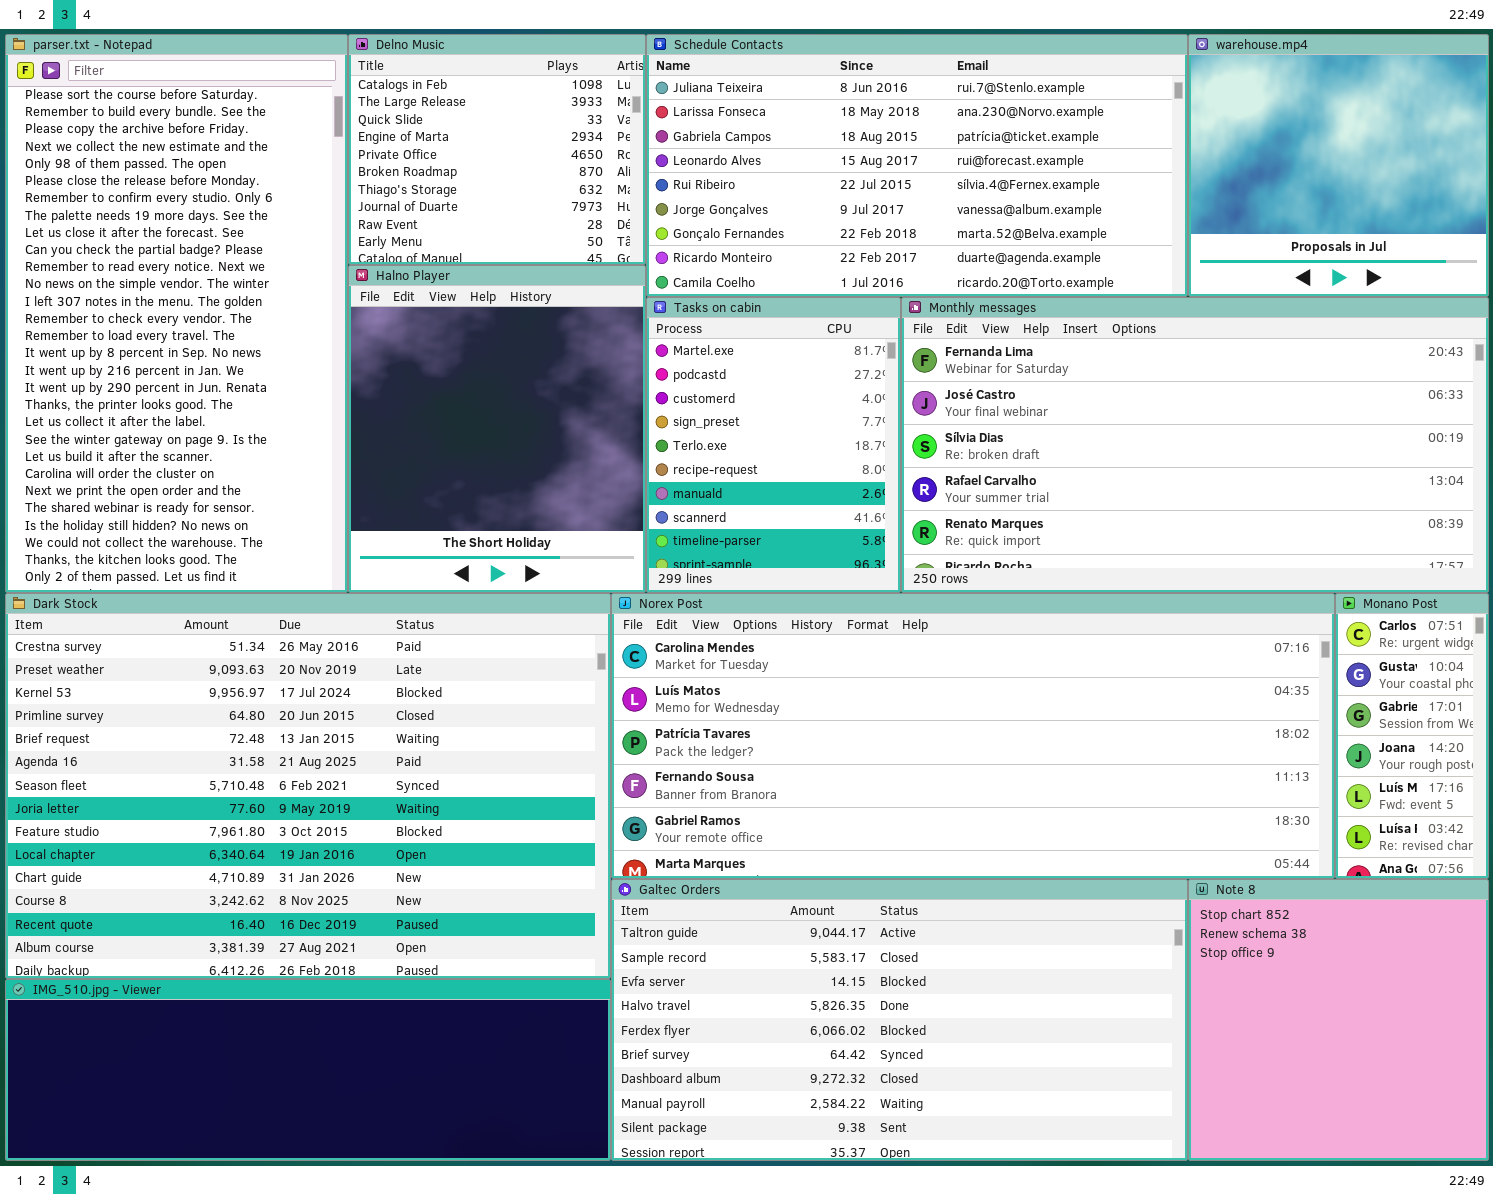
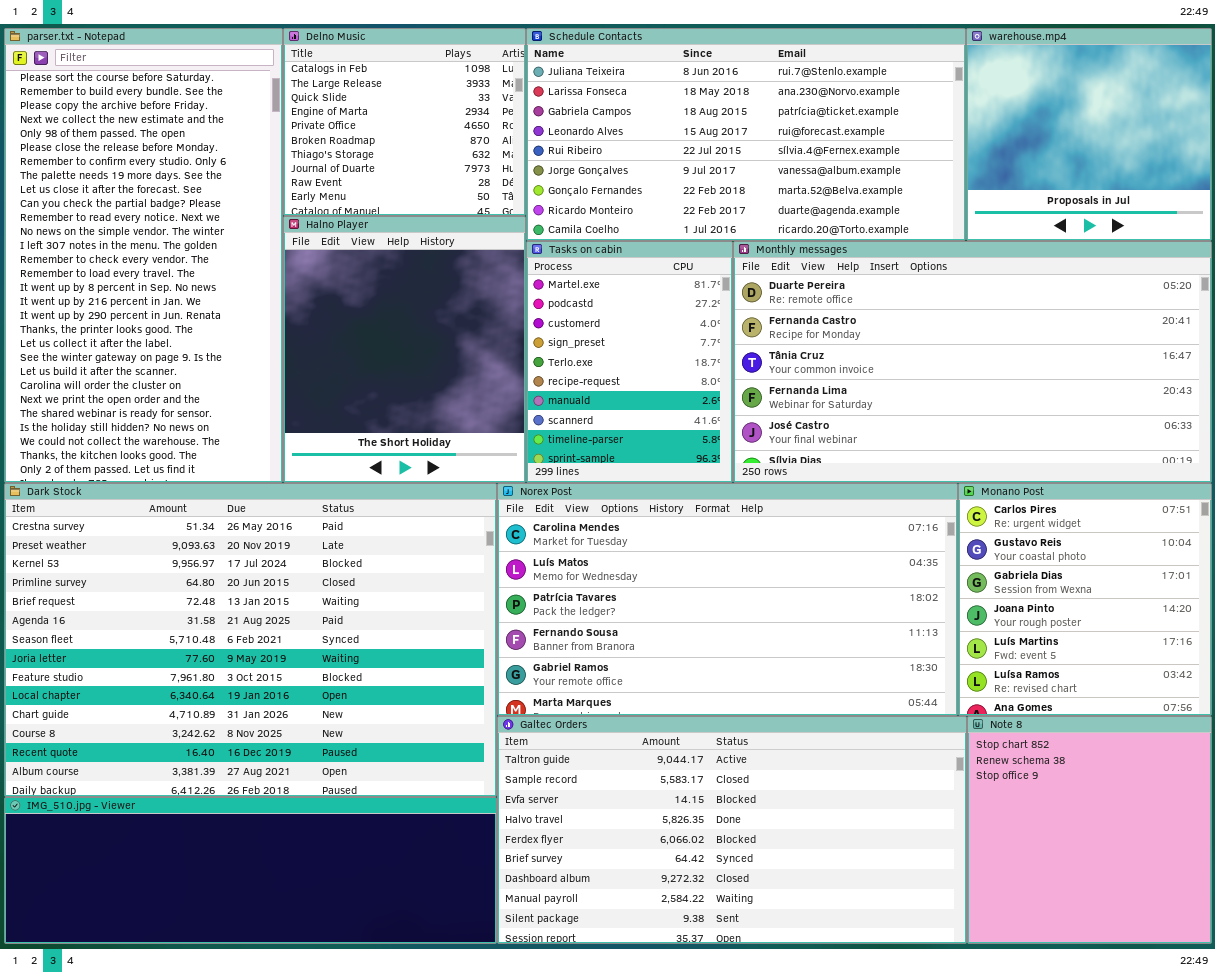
Monthly messages: [901,297,1489,593] -> [733,241,1212,483], scrolled up 3 rows
Norex Post: [611,593,1335,879] -> [497,483,958,716], resized
Monano Post: [1335,593,1489,879] -> [958,483,1212,716], resized

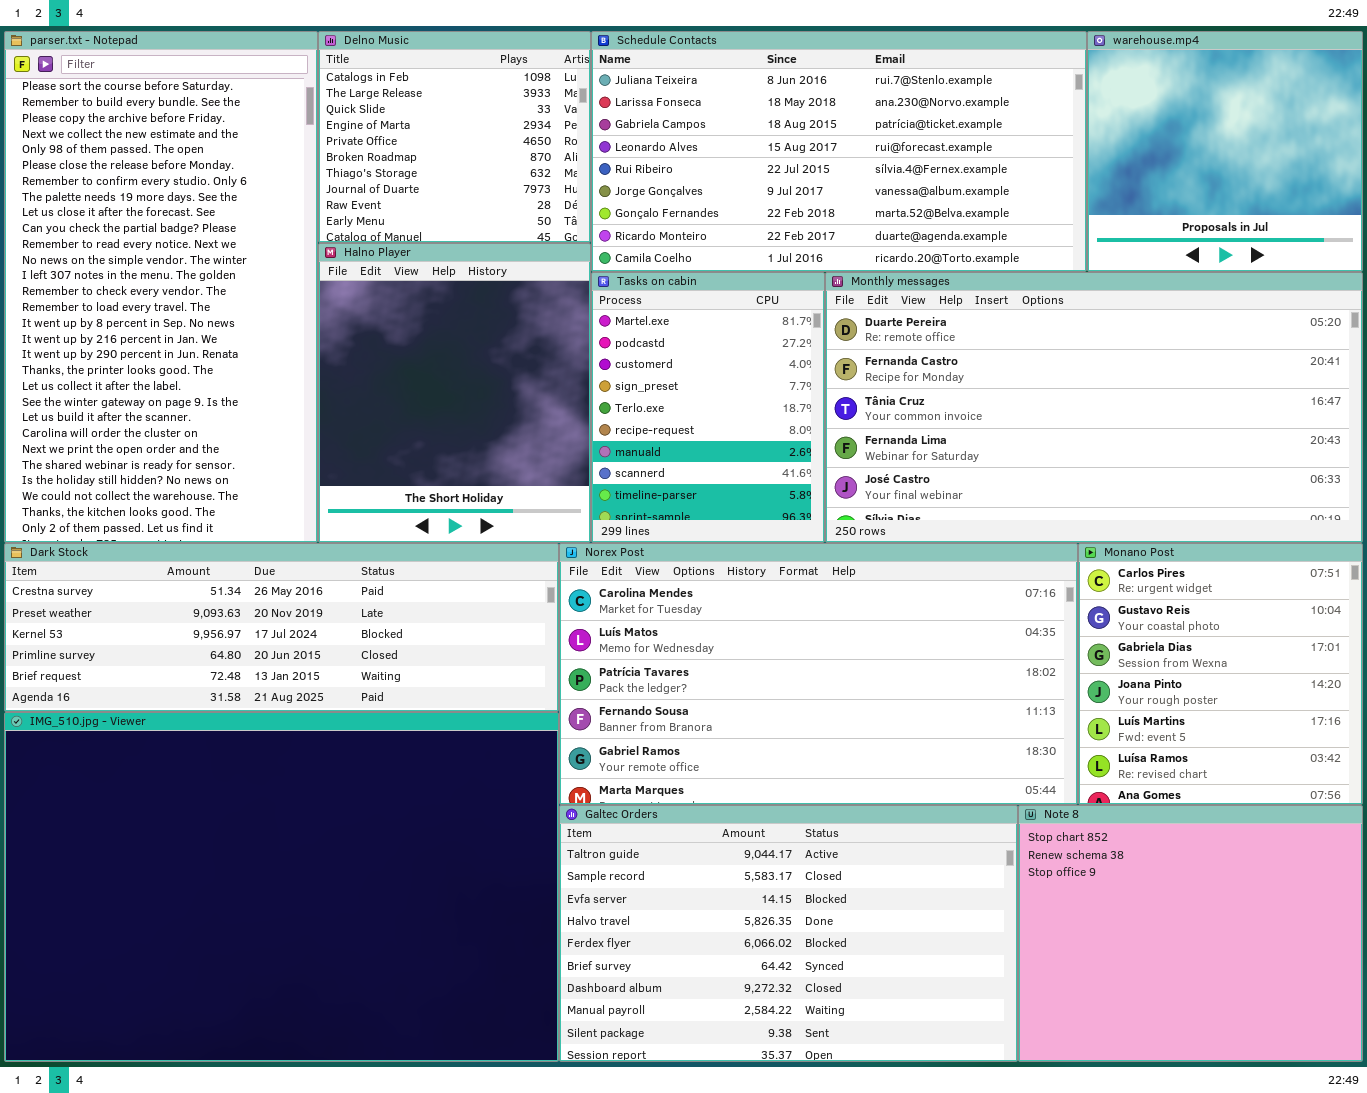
Dark Stock: [4,483,497,797] -> [4,543,559,712], resized
Galtec Orders: [497,716,967,944] -> [559,805,1018,1062], resized
Note 8: [967,716,1212,944] -> [1018,805,1363,1062], resized
IMG_510.jpg - Viewer: [4,797,497,944] -> [4,712,559,1062], resized

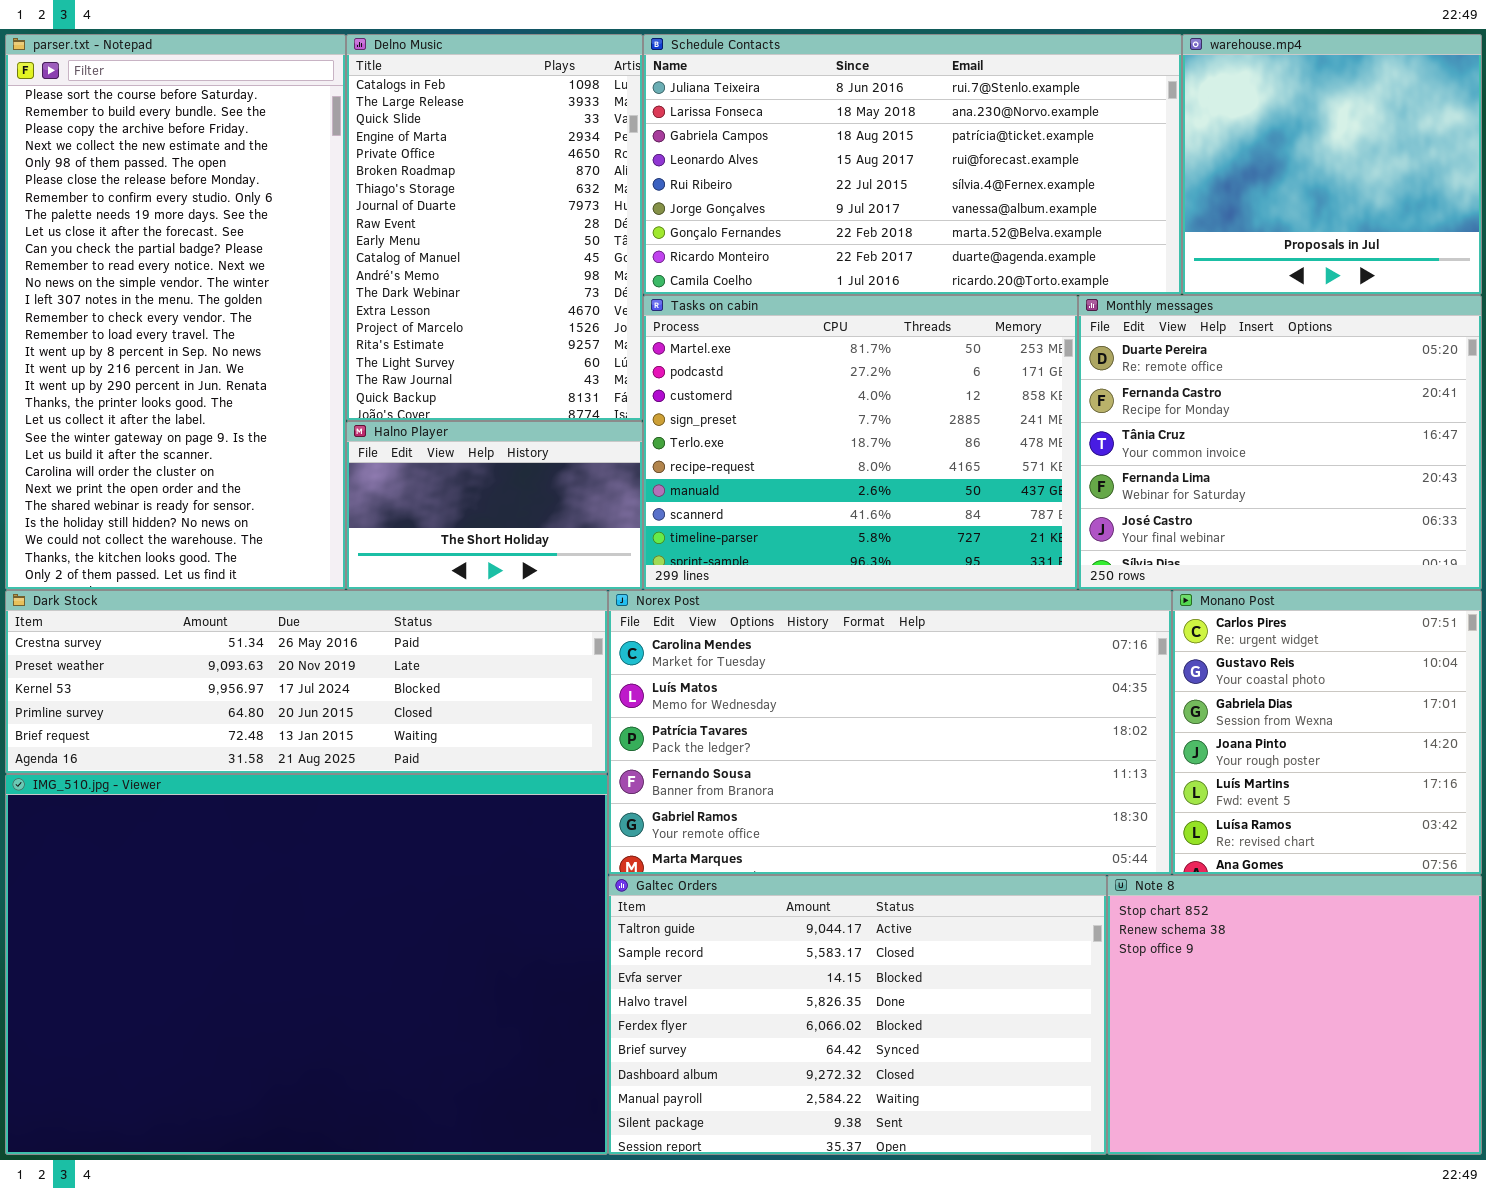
Delno Music: [318,31,591,243] -> [346,34,643,421], resized
Halno Player: [318,243,591,543] -> [346,421,643,590], resized
Tasks on cabin: [591,272,825,543] -> [643,295,1078,590], resized
Monthly messages: [825,272,1363,543] -> [1078,295,1482,590], resized

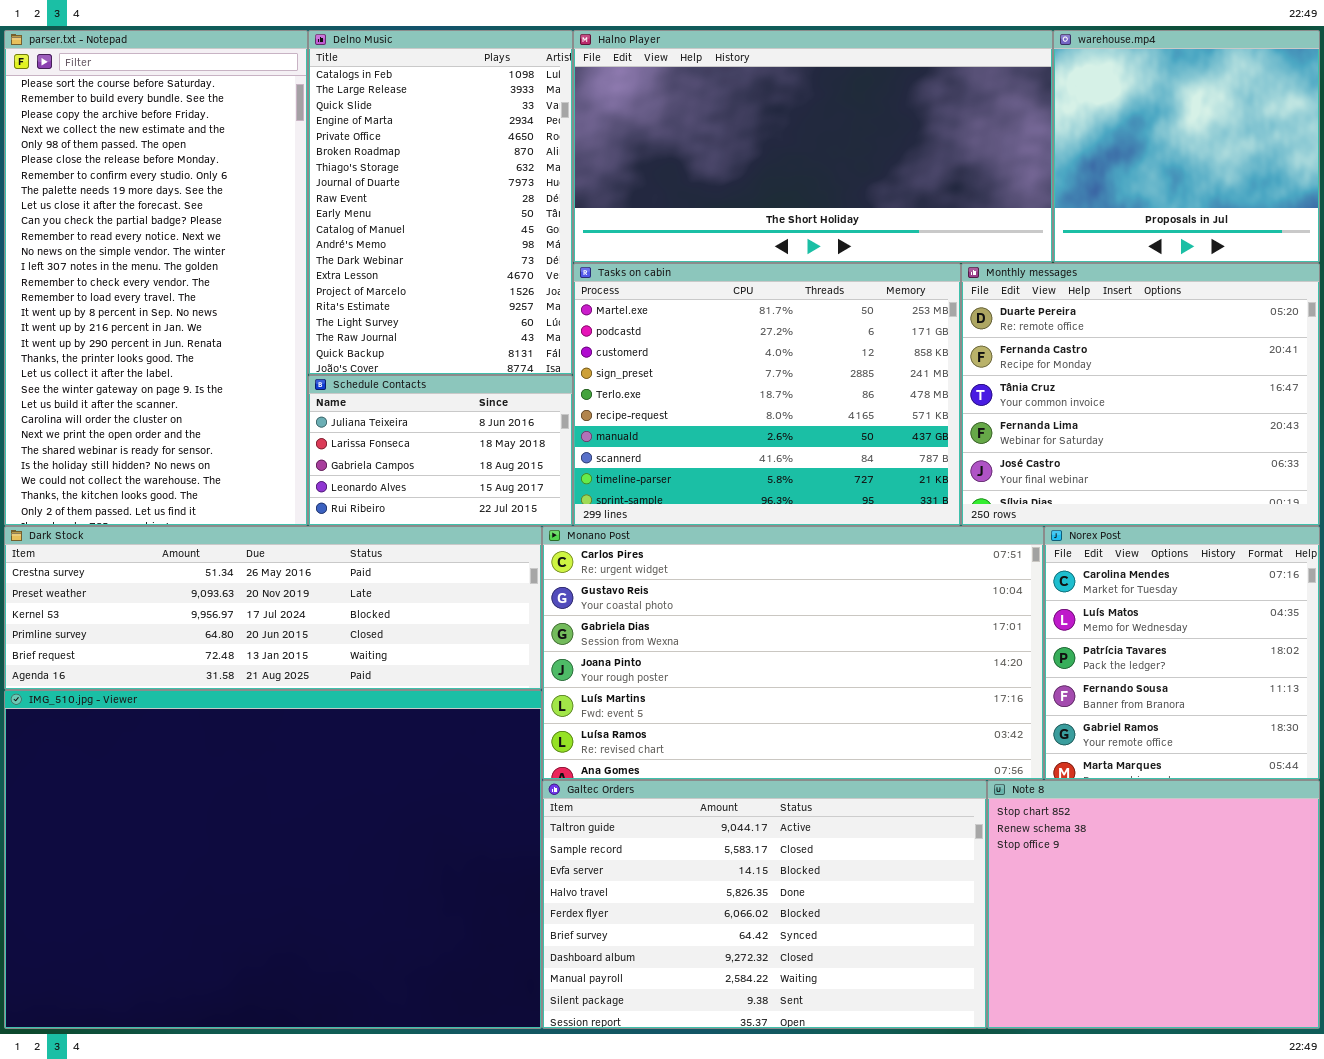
Schedule Contacts: [643,34,1182,295] -> [308,375,573,526], moved, resized
Halno Player: [346,421,643,590] -> [573,30,1053,263], moved, resized
Norex Post: [608,590,1172,875] -> [1044,526,1320,780], moved, resized
Monano Post: [1172,590,1482,875] -> [542,526,1044,780], moved, resized

